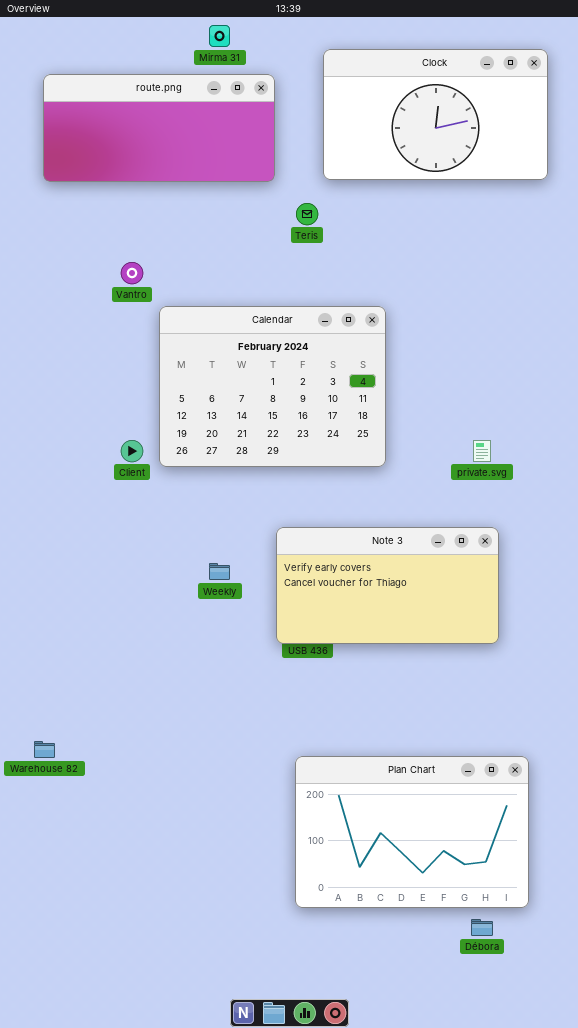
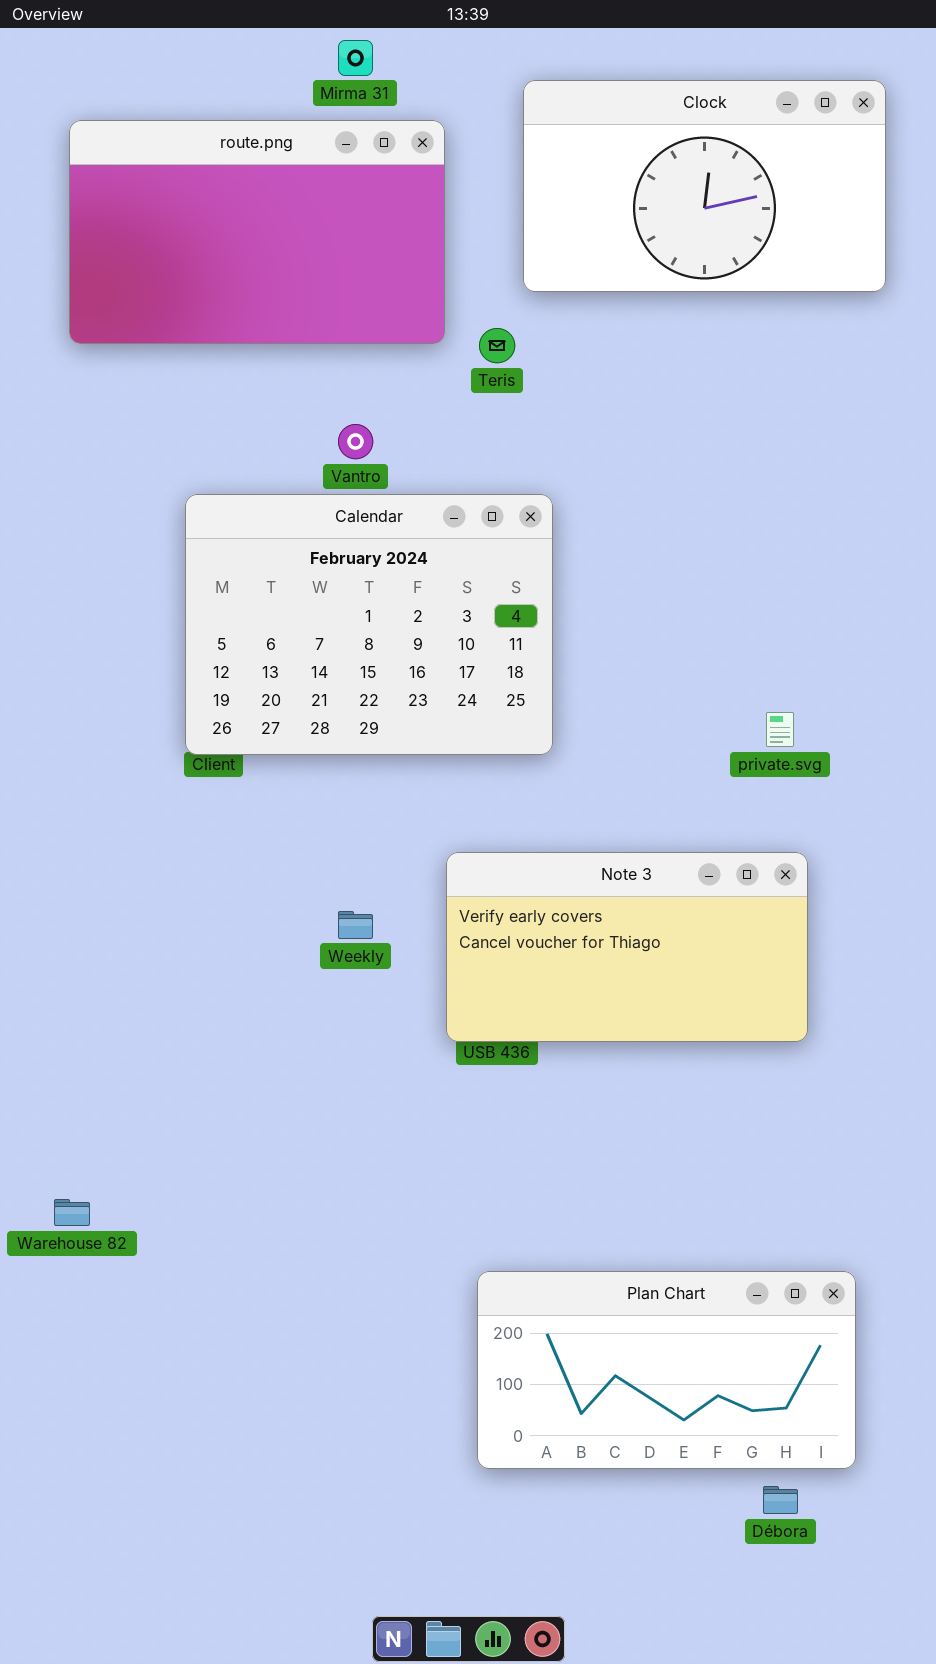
route.png: [43,74,275,182] -> [69,120,445,344], resized
Vantro: [121,262,143,284] -> [338,424,373,459], moved
Calendar: [159,306,386,467] -> [185,494,553,755], moved
Plan Chart: [295,756,529,908] -> [477,1271,856,1469], resized

